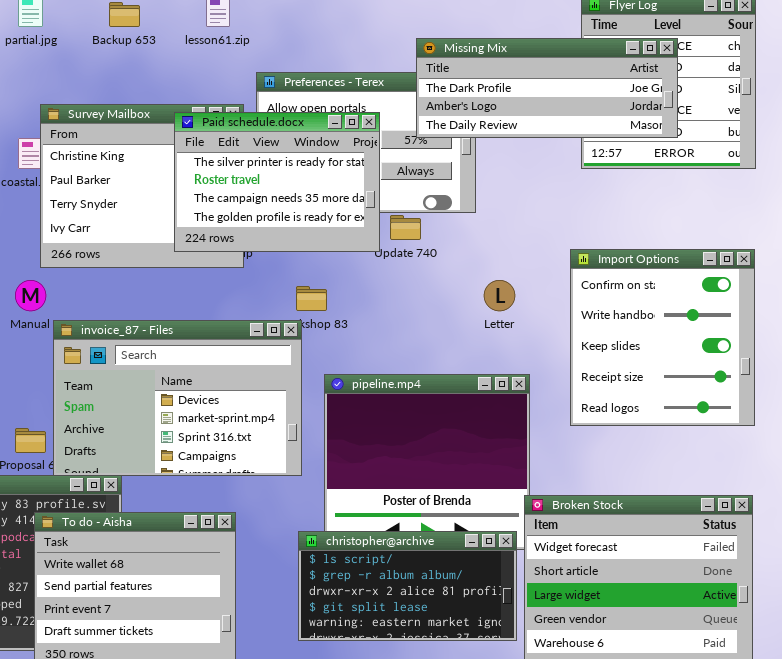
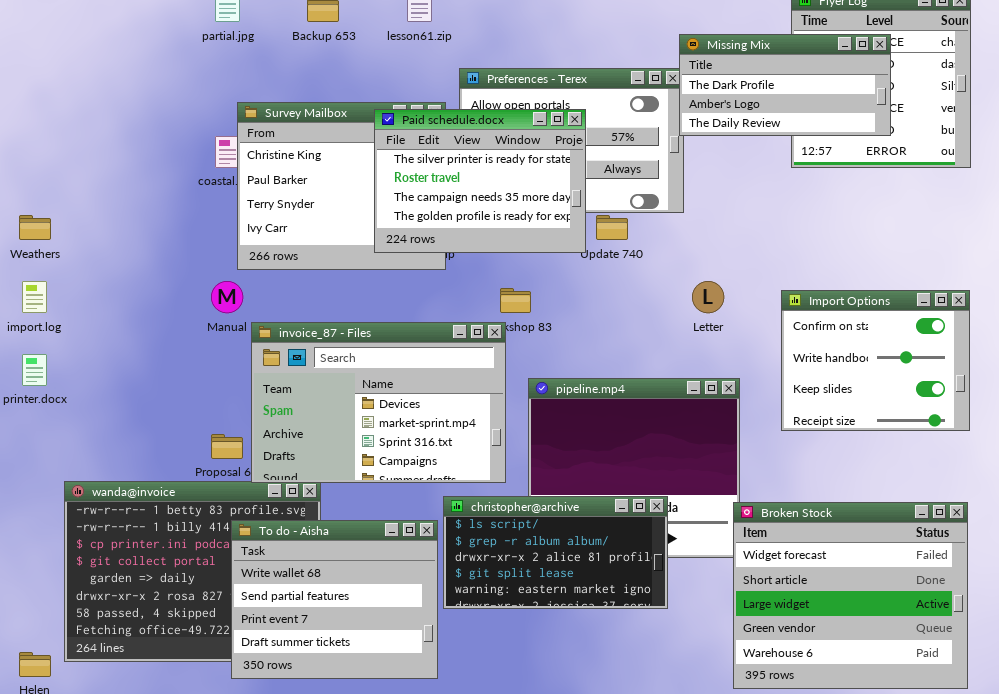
Missing Mix: [416,38,678,138] -> [679,34,891,136], resized
Import Options: [570,249,755,426] -> [781,290,970,431], resized
christopher@archive: [298,531,517,641] -> [443,496,668,609], moved

